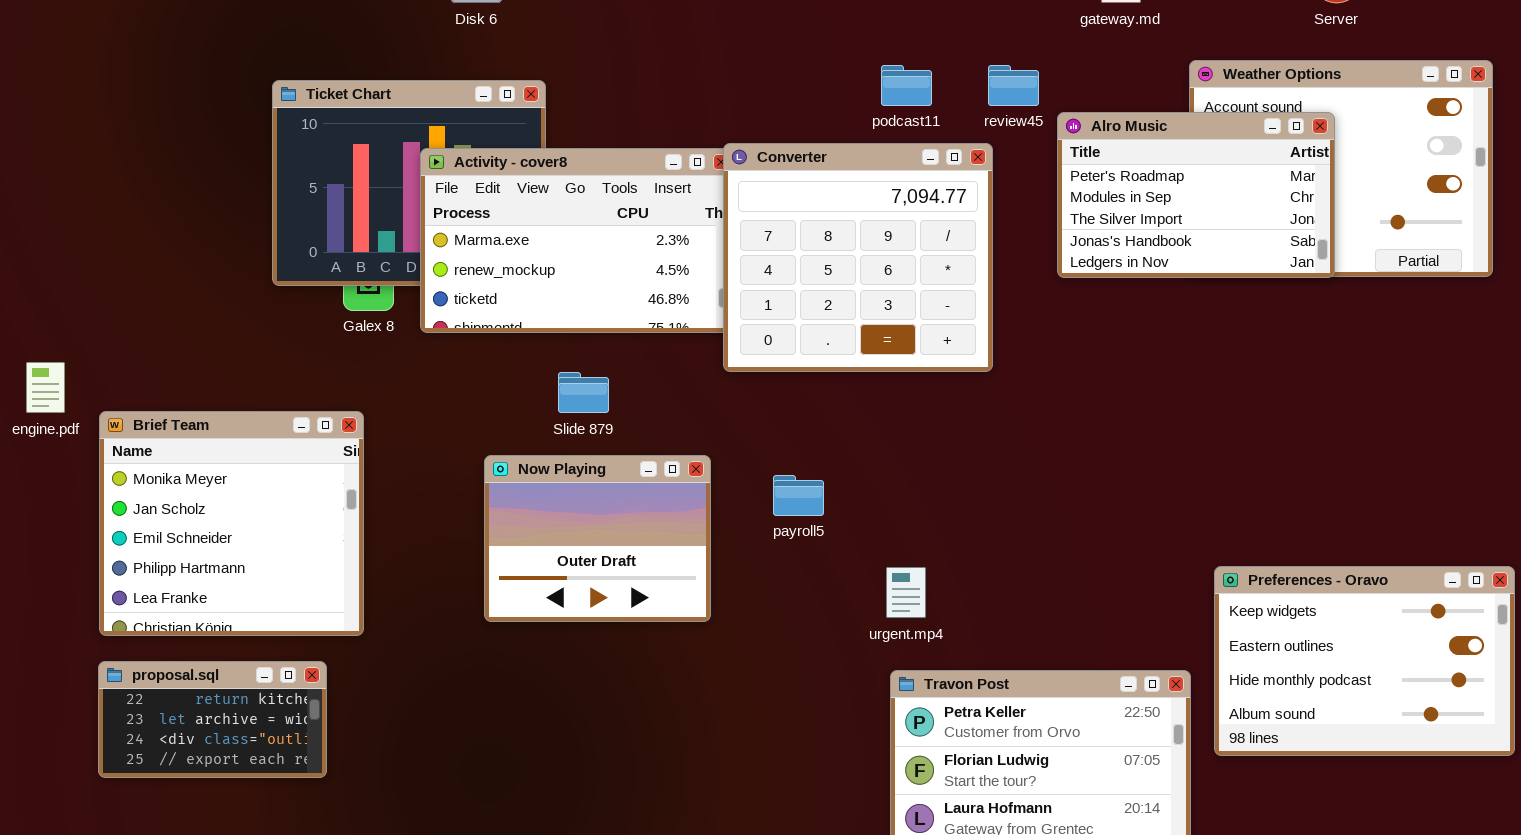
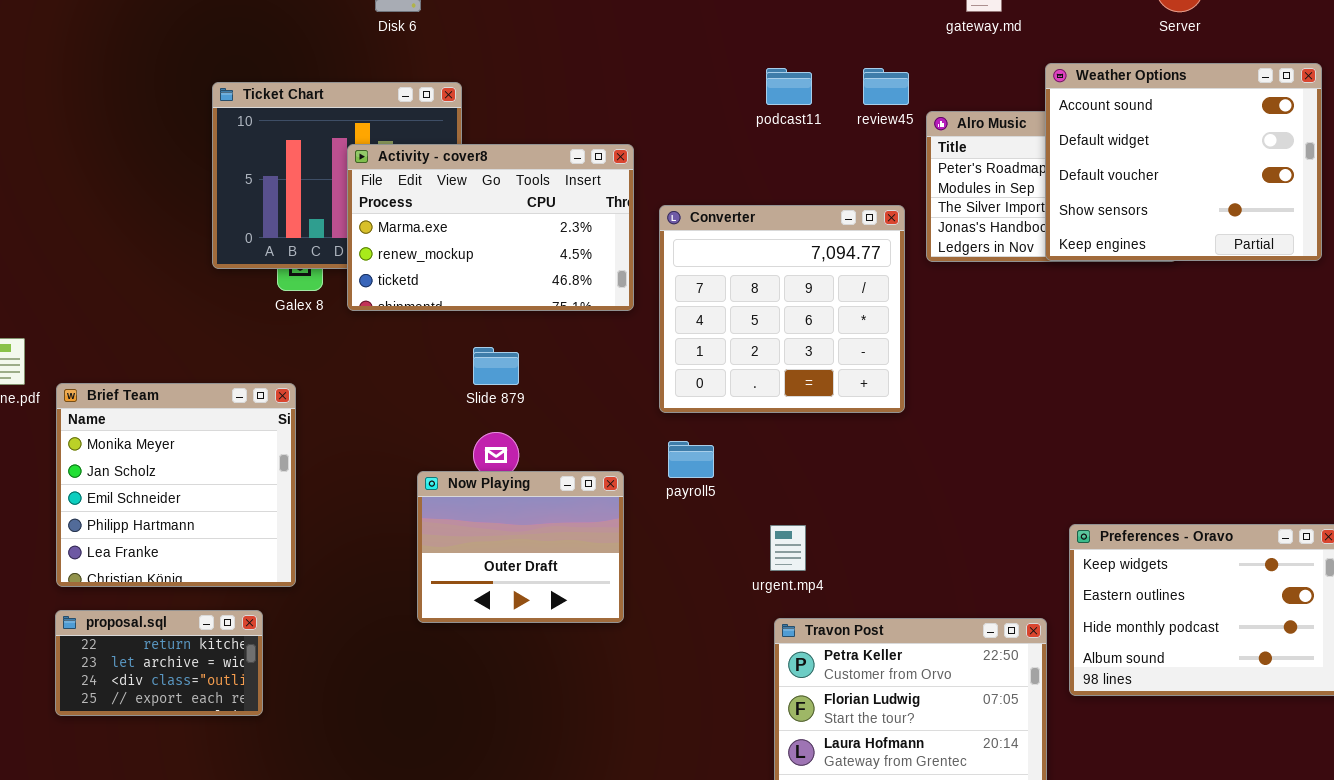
Weather Options: [1189,60,1493,277] -> [1045,63,1322,261], raised
Converter: [723,143,993,372] -> [659,205,905,413], moved
Now Playing: [484,455,711,622] -> [417,471,624,623], moved

